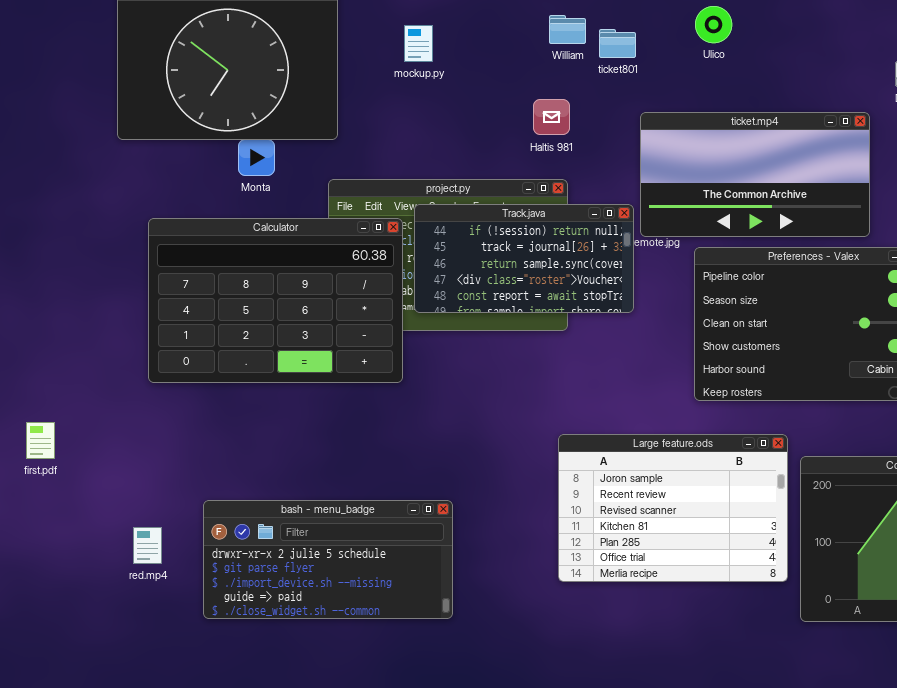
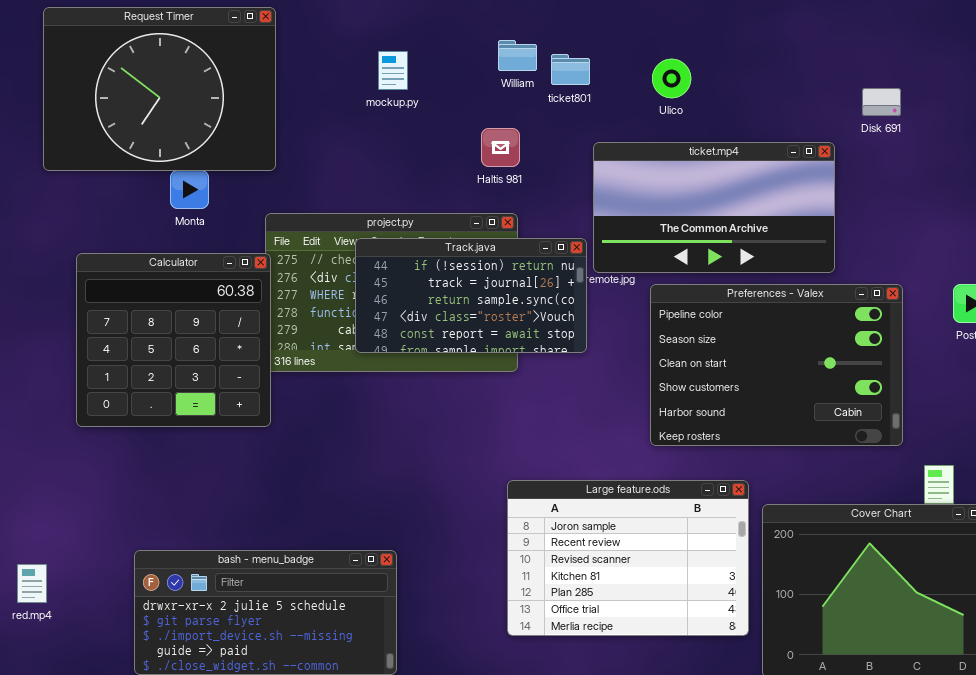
Ulico: [695,6,732,43] -> [652,59,691,98], moved
mockup.py: [404,25,433,62] -> [378,51,408,90], moved
Calculator: [148,218,403,383] -> [76,253,271,427], resized
red.mp4: [133,527,162,564] -> [17,564,47,603], moved

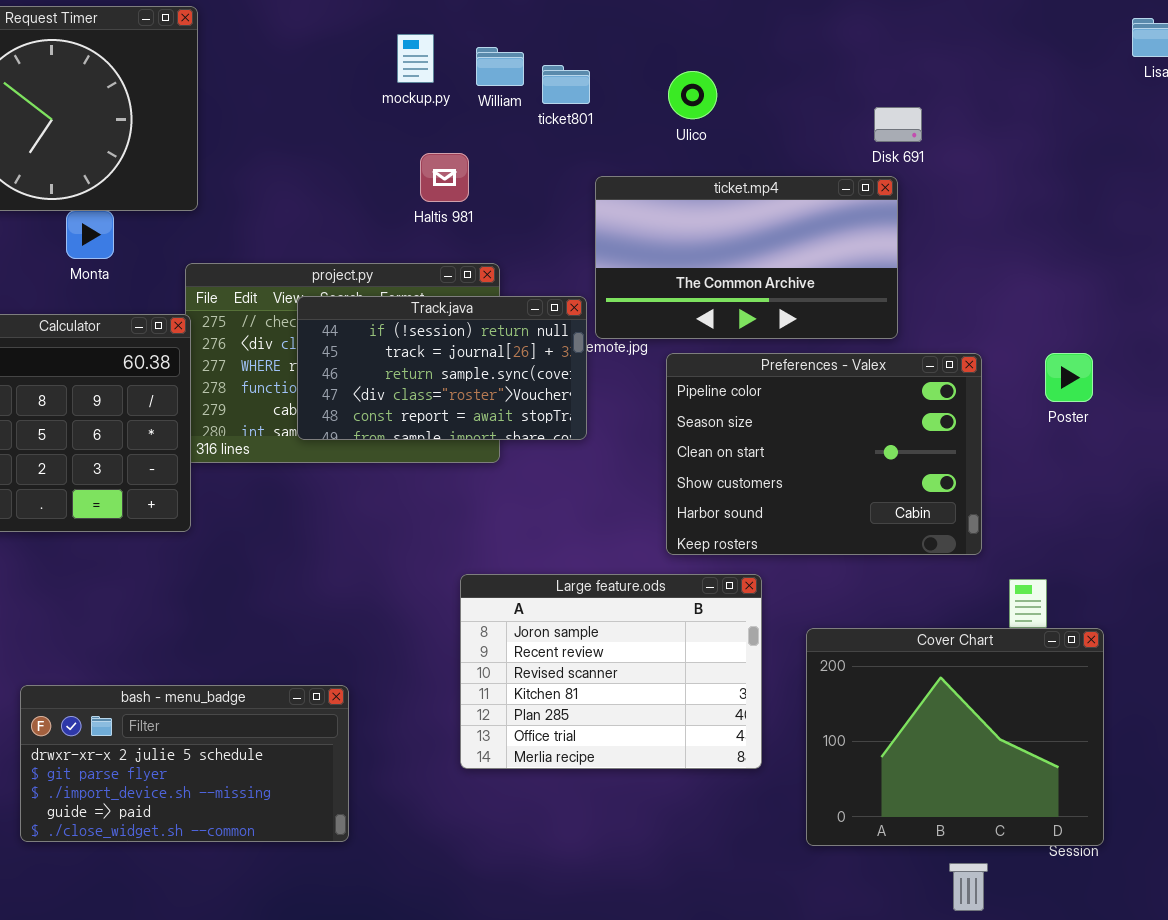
mockup.py: [378,51,408,90] -> [397,34,434,83], moved
Disk 691: [862,88,901,116] -> [874,107,922,142], moved
Haltis 981: [481,128,520,167] -> [420,153,469,202], moved
Large feature.ods: [507,480,749,636] -> [460,574,762,769], moved

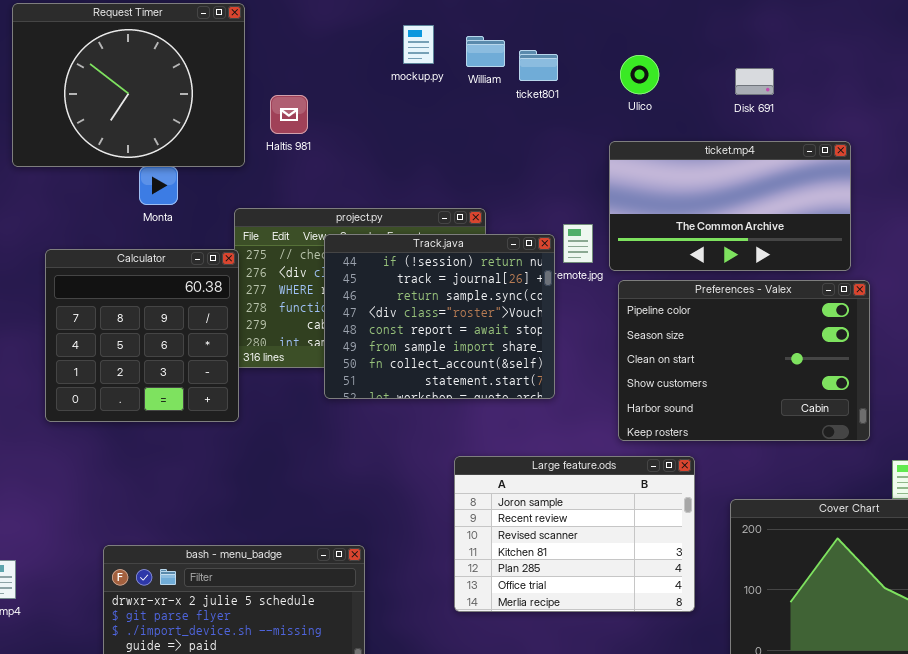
Disk 691: [874,107,922,142] -> [735,68,774,95], moved
Haltis 981: [420,153,469,202] -> [270,95,308,134], moved
ticket.mp4: [595,176,898,339] -> [609,141,851,271], moved
Track.java: [297,296,587,440] -> [324,234,555,399], resized

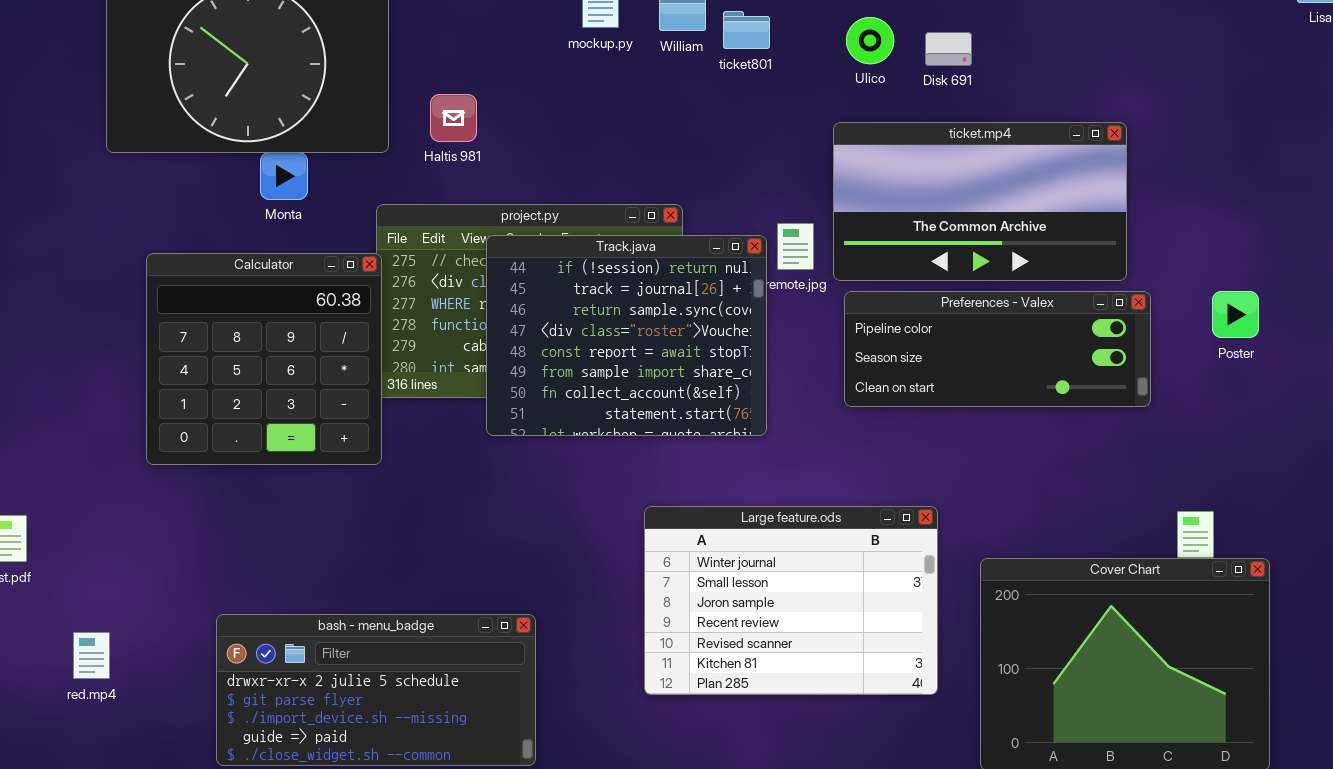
Disk 691: [735,68,774,95] -> [925,32,972,66], moved
Haltis 981: [270,95,308,134] -> [430,94,477,142], moved
Preferences - Valex: [618,280,870,441] -> [844,291,1151,407], resized
Large feature.ods: [454,456,695,612] -> [644,506,938,695], scrolled up 2 rows

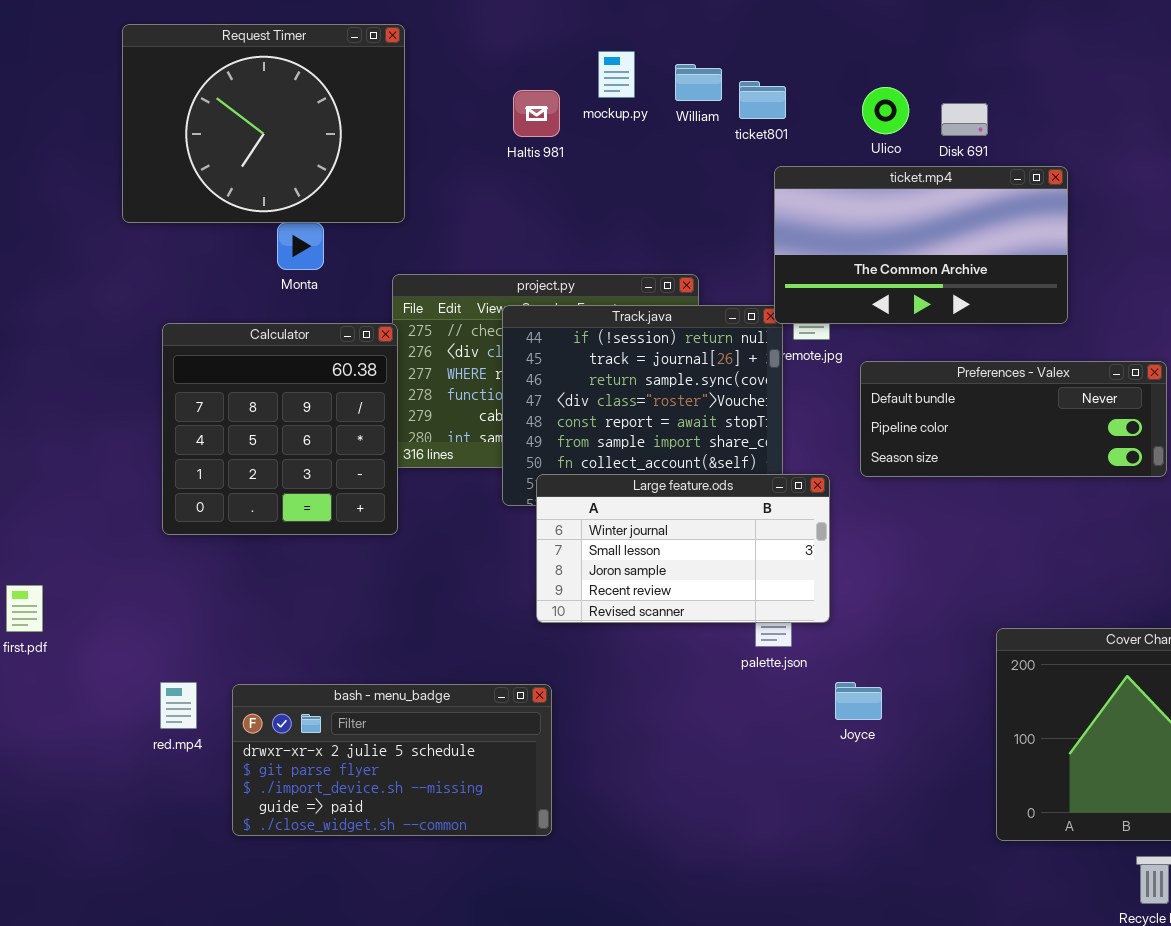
Haltis 981: [430,94,477,142] -> [513,90,560,137], moved
ticket.mp4: [833,122,1127,281] -> [774,166,1068,324], moved
Preferences - Valex: [844,291,1151,407] -> [860,361,1167,477], scrolled up 1 row
Large feature.ods: [644,506,938,695] -> [536,474,830,623], moved, resized
red.mp4: [73,632,110,679] -> [160,682,197,729], moved

